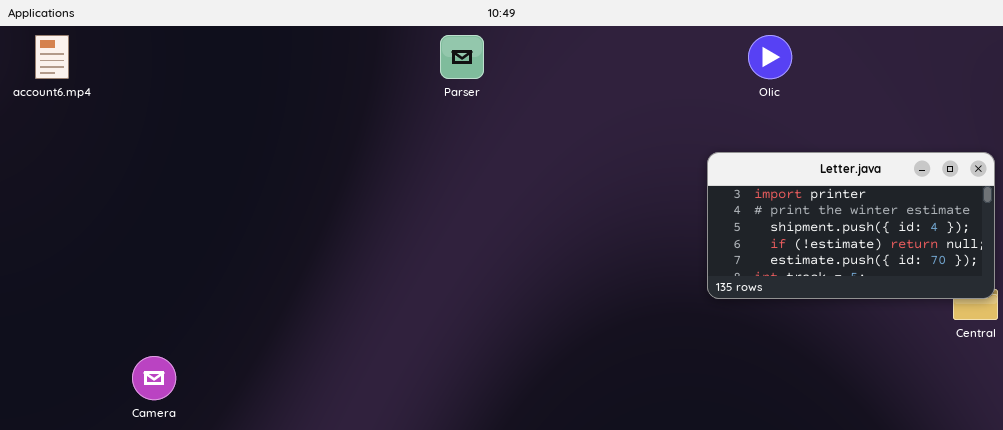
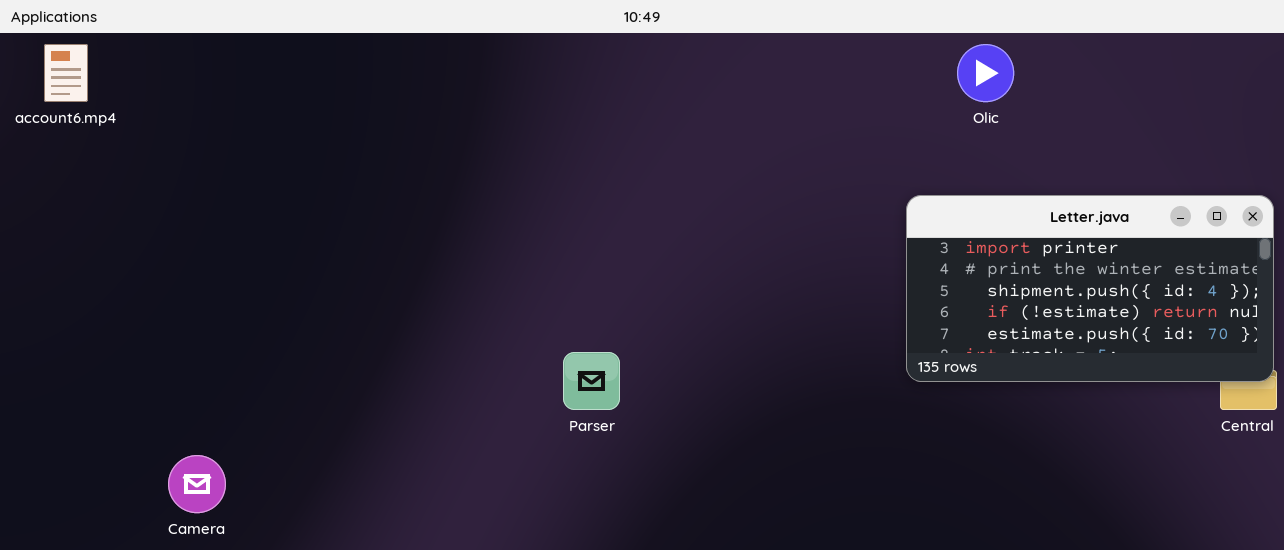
Parser: [440,35,484,79] -> [563,352,620,410], moved

